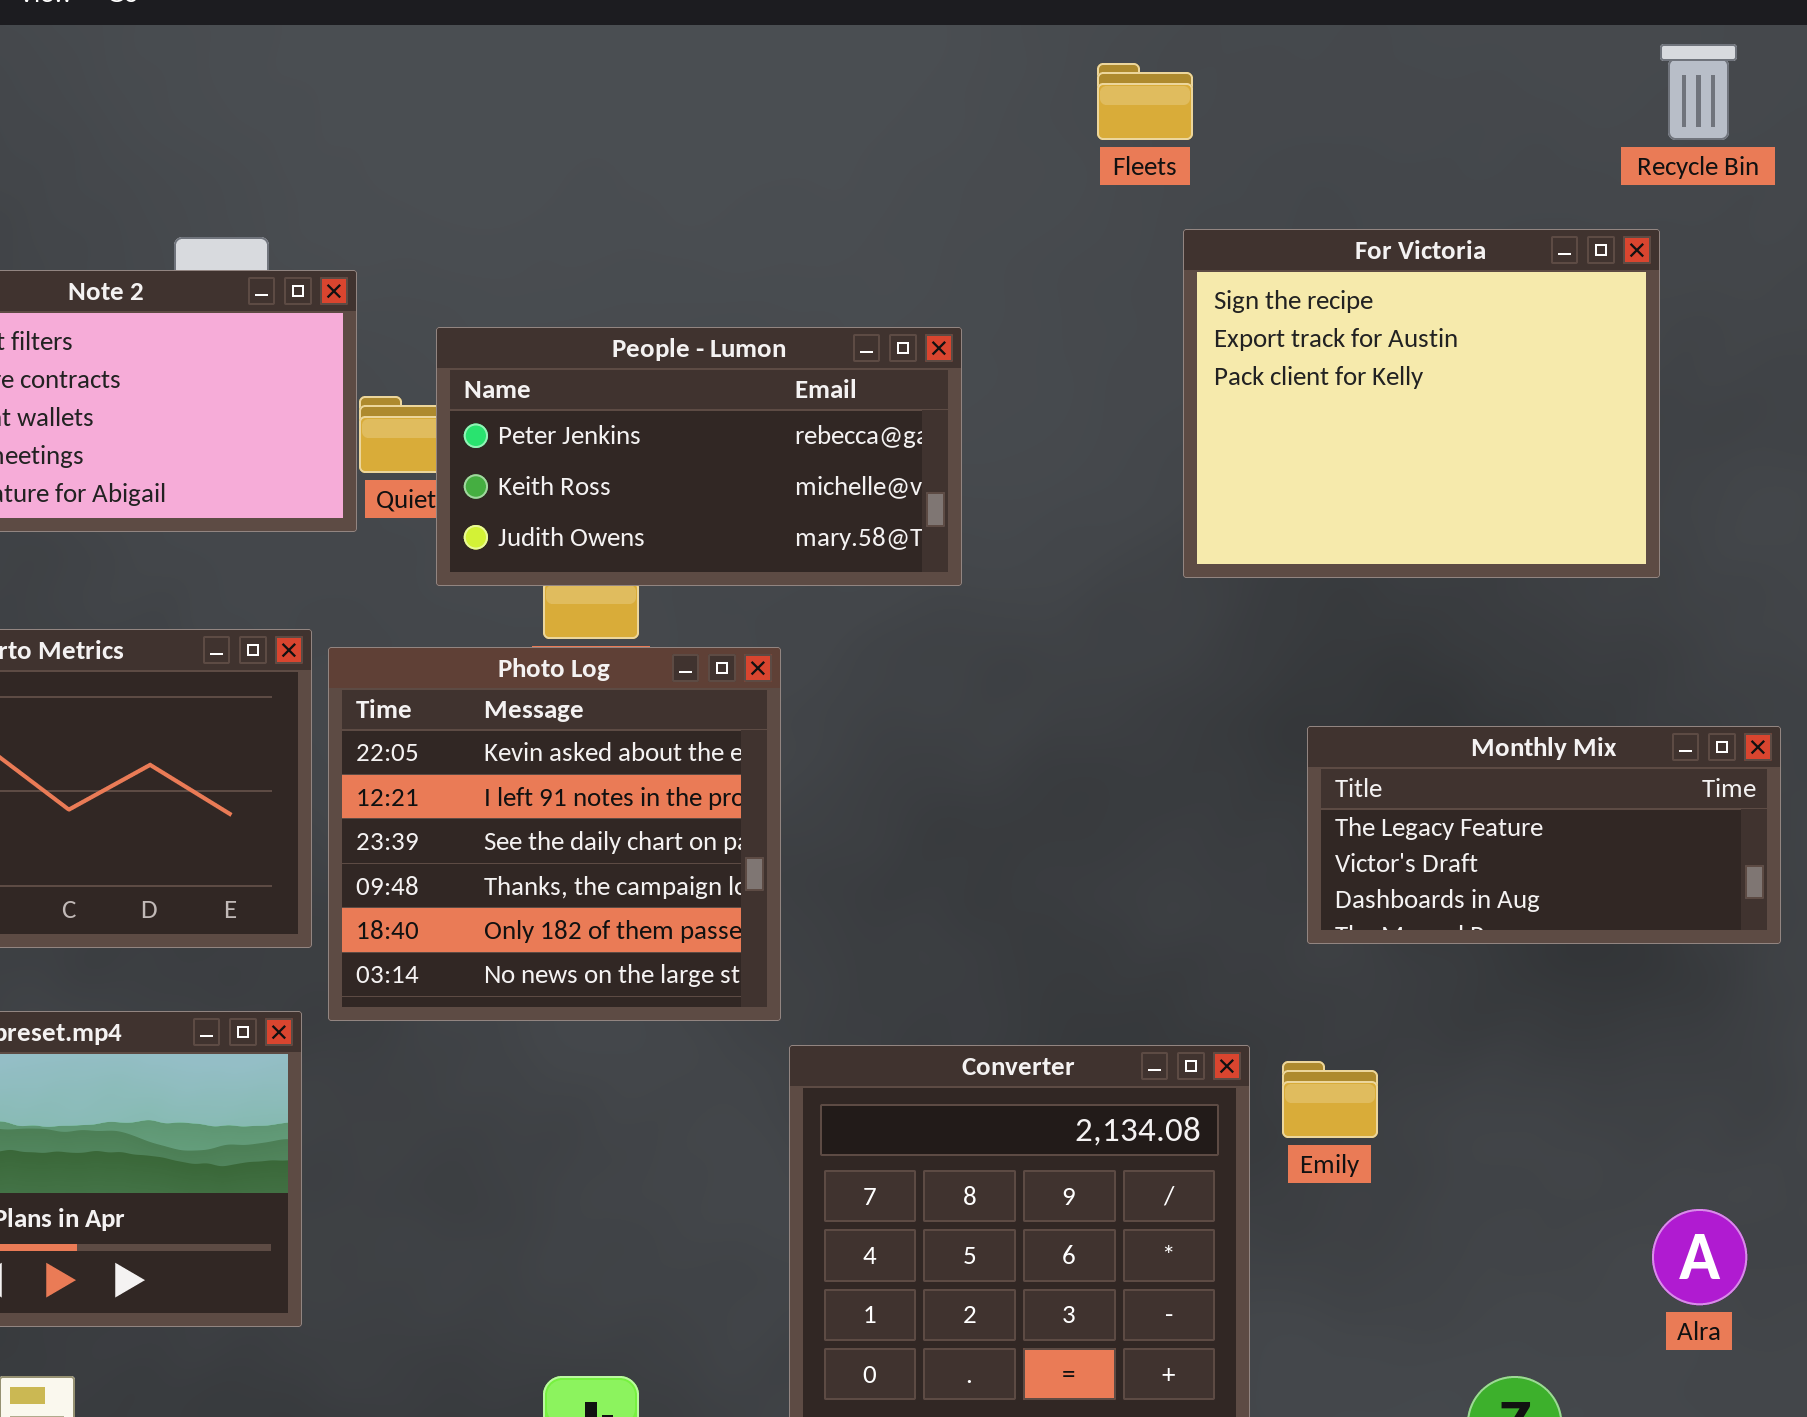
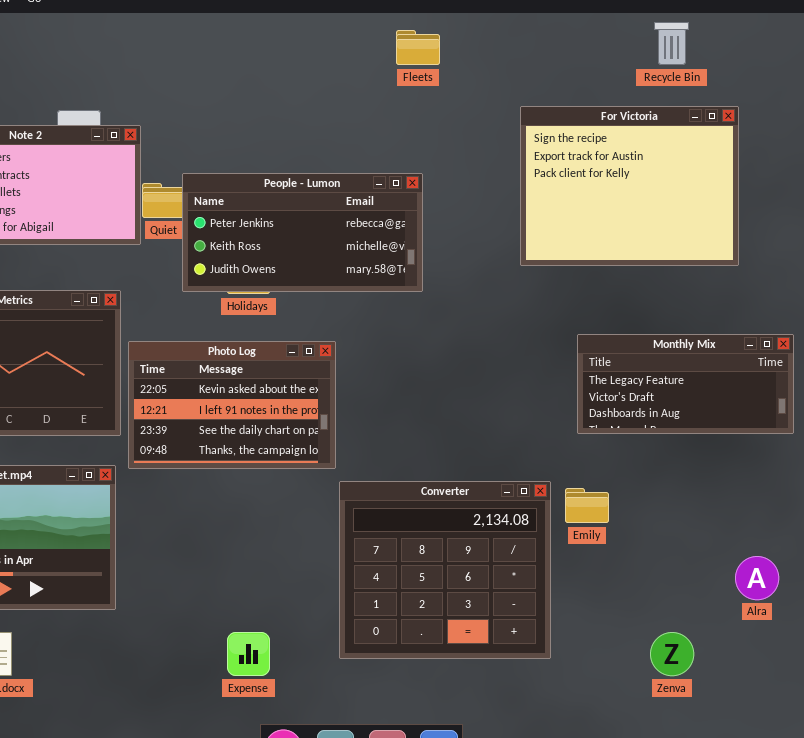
Recycle Bin: [1660,44,1737,140] -> [654,22,689,65], moved
Fleets: [1097,63,1193,140] -> [396,30,440,65], moved
People - Lumon: [436,327,962,586] -> [182,173,423,292], moved
Photo Log: [328,647,781,1021] -> [128,341,336,469], resized

